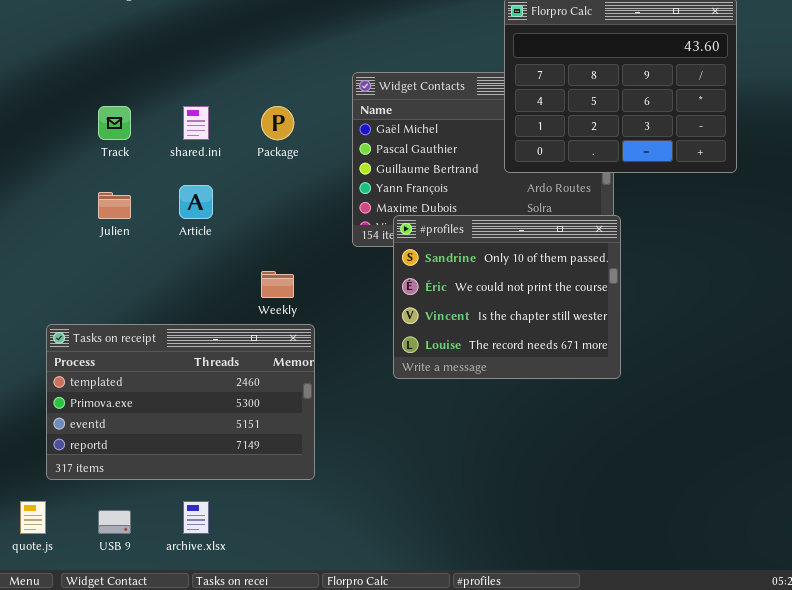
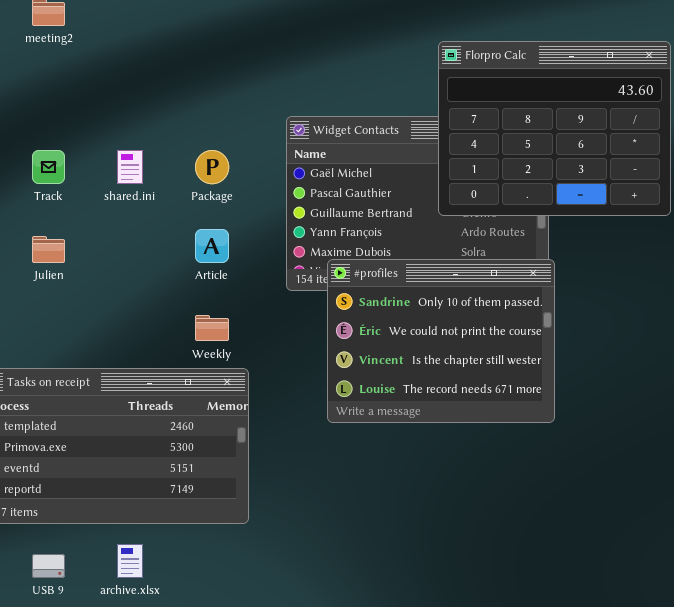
Article: [179,185,213,219] -> [195,229,229,263], moved

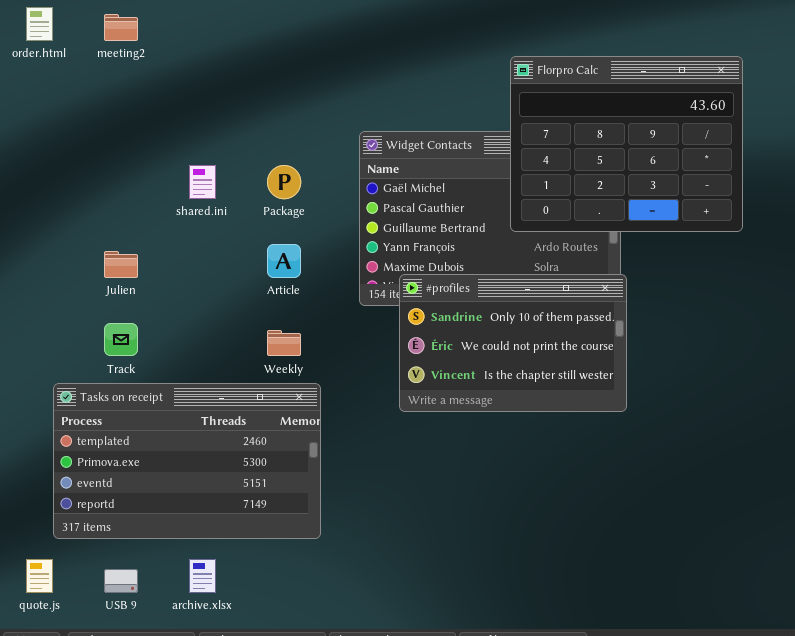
Track: [32,150,65,184] -> [104,323,138,356], moved
#profiles: [327,259,555,423] -> [399,274,627,412], resized

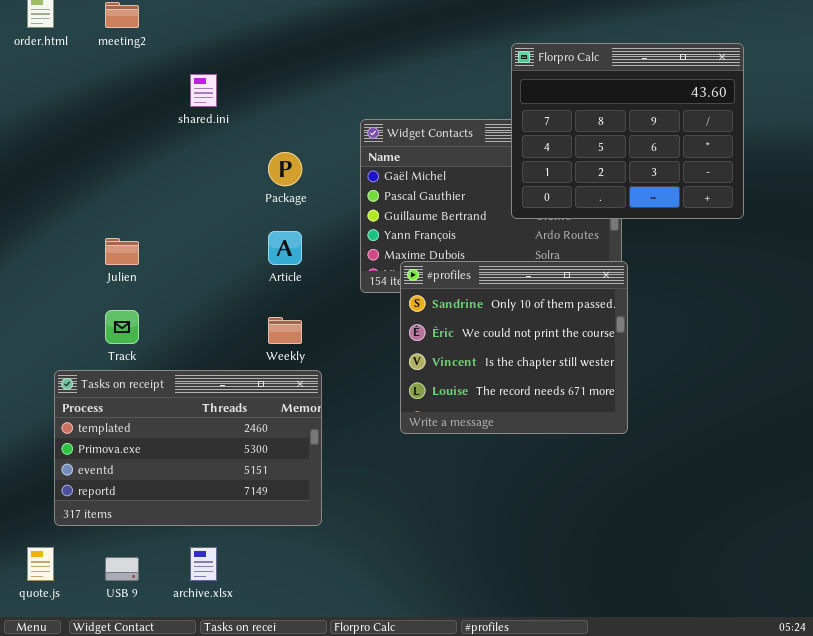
shared.ini: [189,165,216,199] -> [190,74,217,107], moved
#profiles: [399,274,627,412] -> [400,261,628,434], resized

